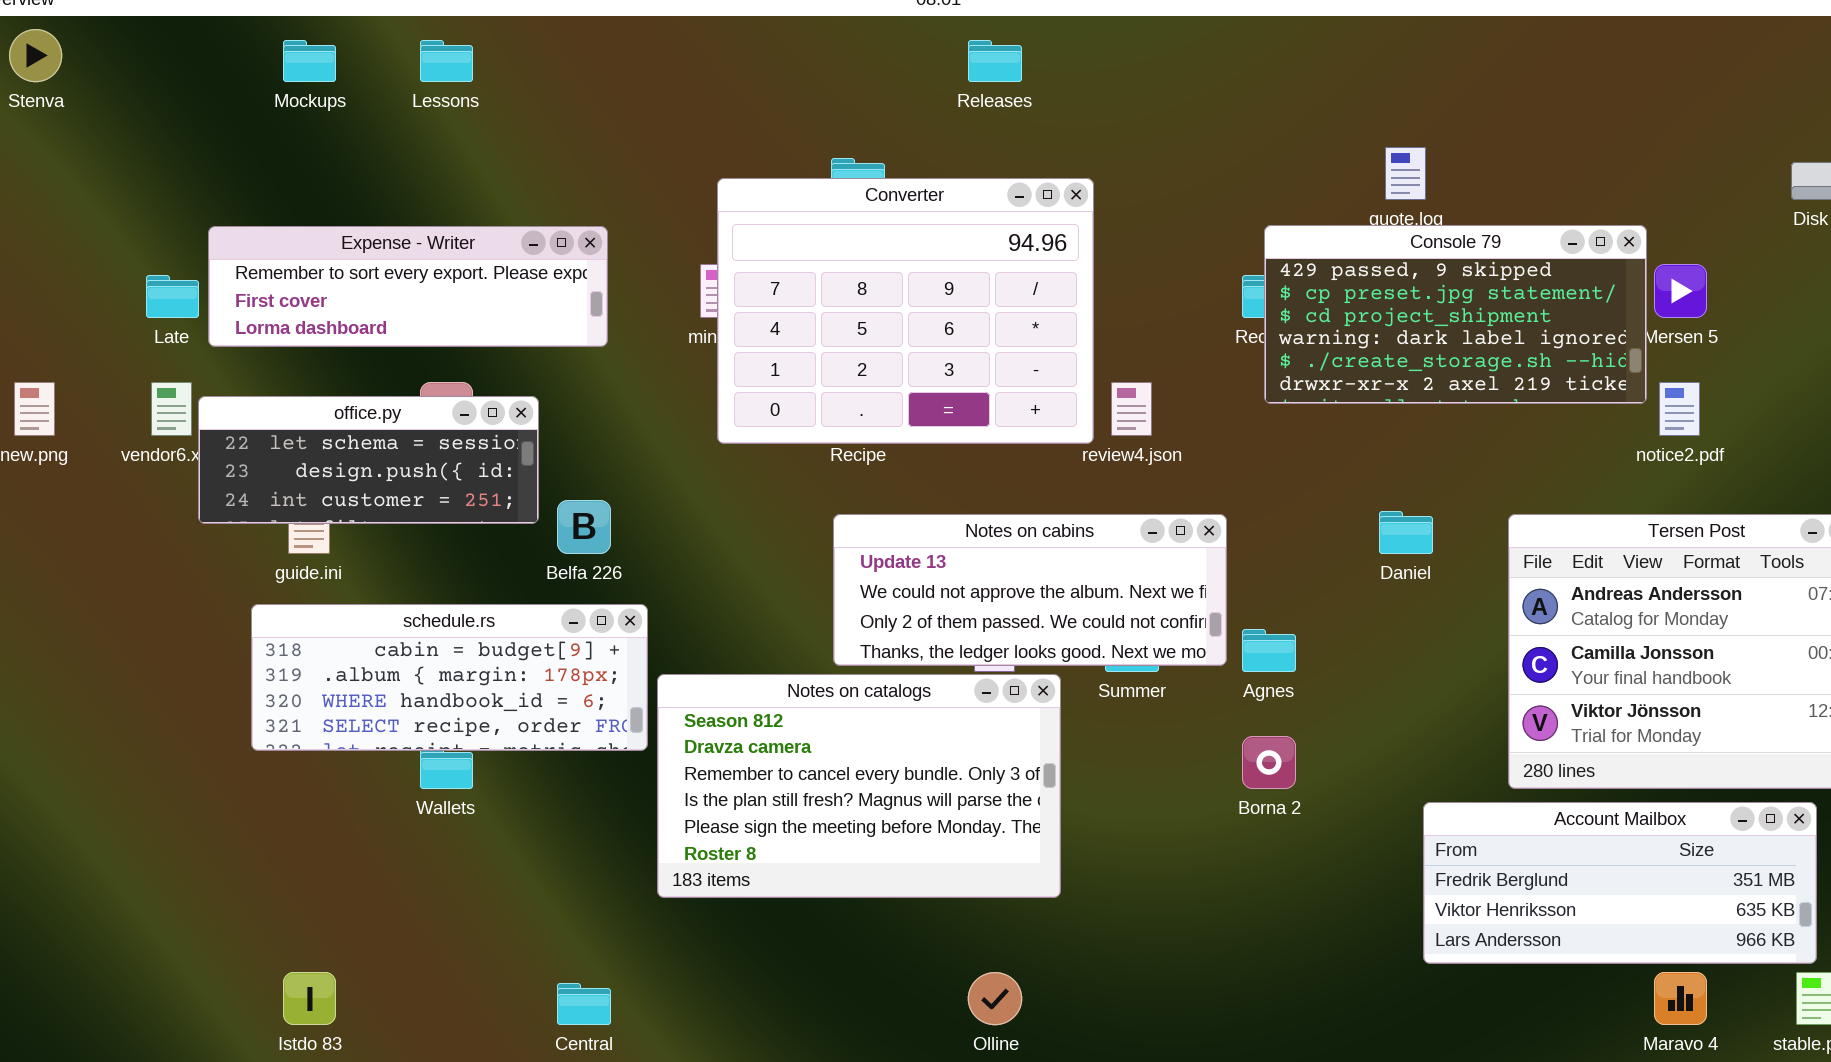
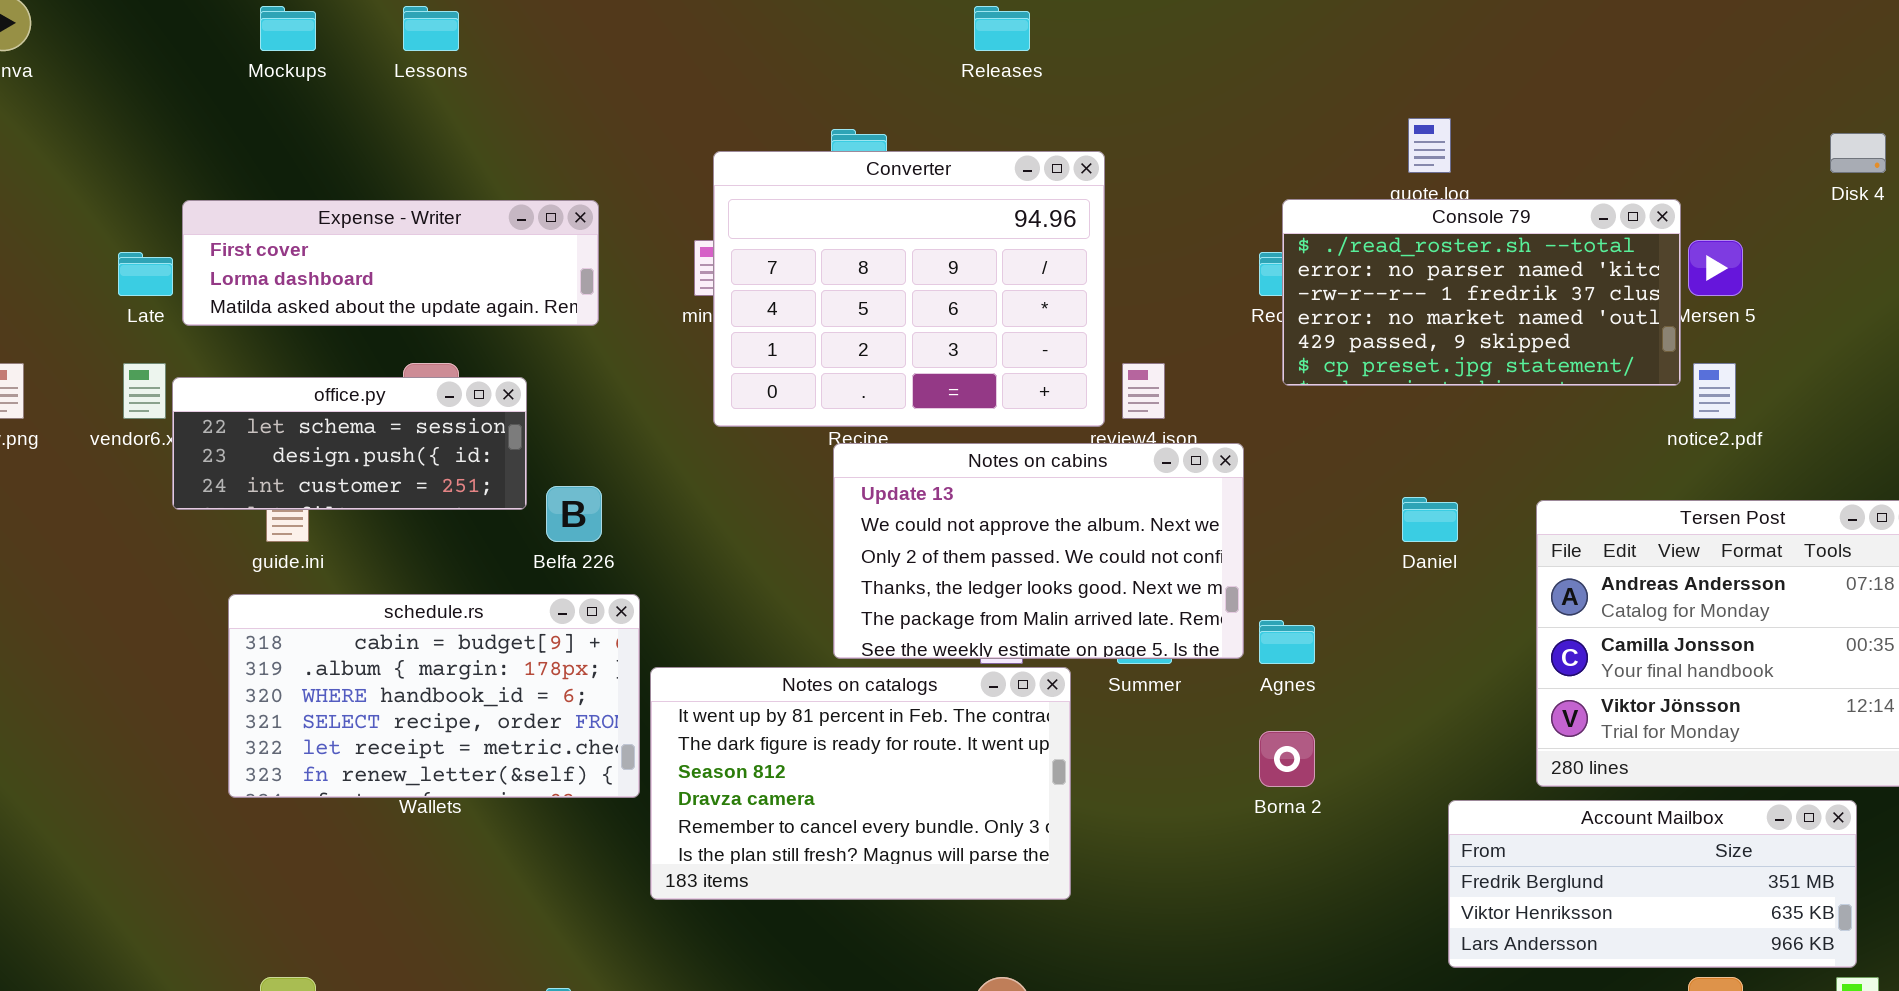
Console 79: [1264,225,1647,404] -> [1282,199,1681,386], scrolled up 4 rows
Expense - Writer: [208,226,608,347] -> [182,200,599,326], scrolled down 1 row
Notes on cabins: [833,514,1227,666] -> [833,443,1244,659], resized
schedule.rs: [251,604,648,751] -> [228,594,640,798], resized
Notes on catalogs: [657,674,1061,898] -> [650,667,1071,900], scrolled up 2 rows

